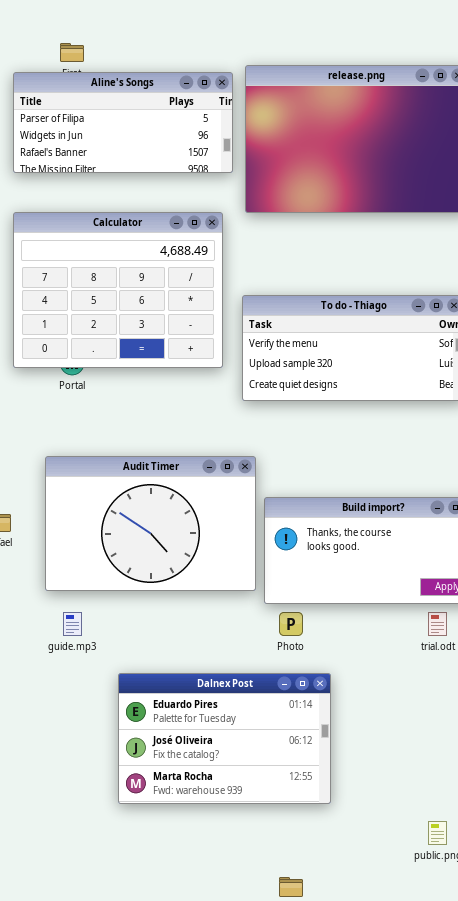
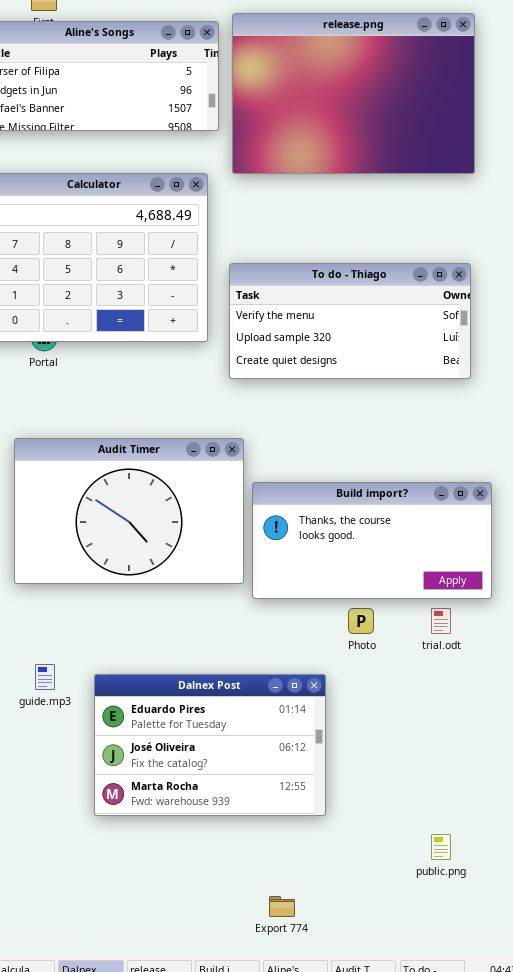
guide.mp3: [63,612,82,636] -> [35,664,55,690], moved
Photo: [279,612,303,636] -> [348,608,374,634], moved

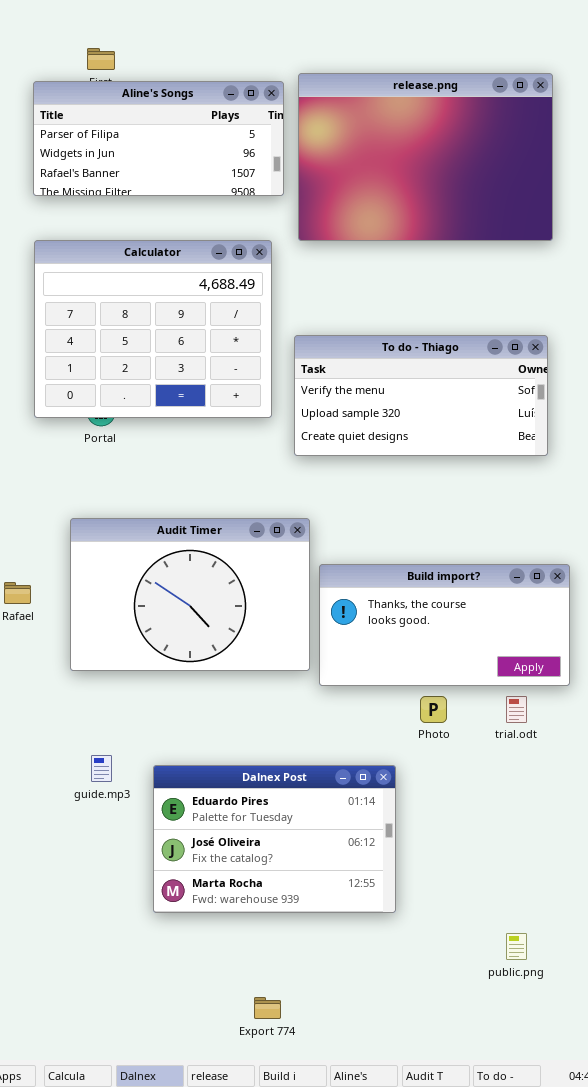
Export 774: [269,896,295,917] -> [254,997,281,1019], moved

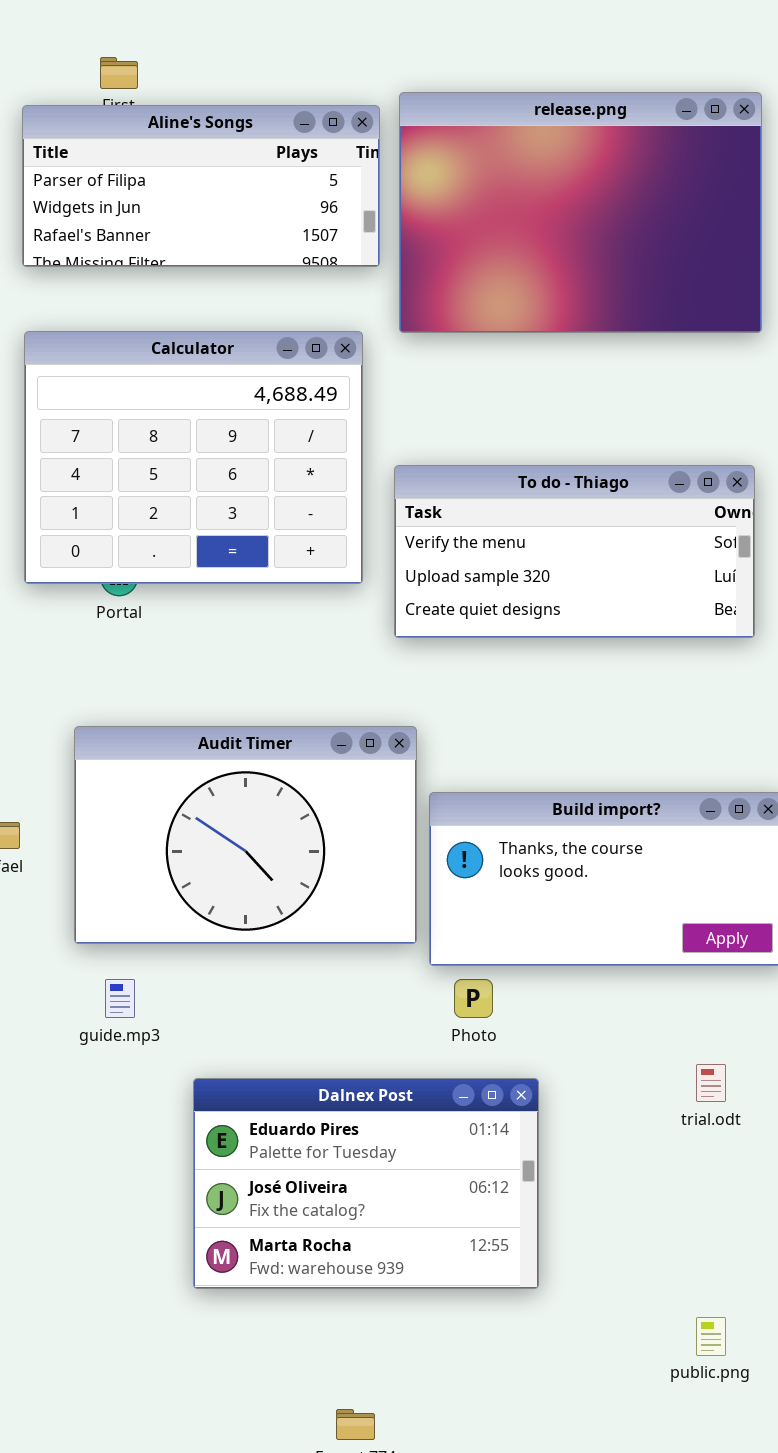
Photo: [420,696,447,723] -> [454,979,493,1018], moved
trial.odt: [506,696,527,723] -> [696,1064,726,1102], moved
guide.mp3: [91,755,112,782] -> [105,979,135,1018], moved

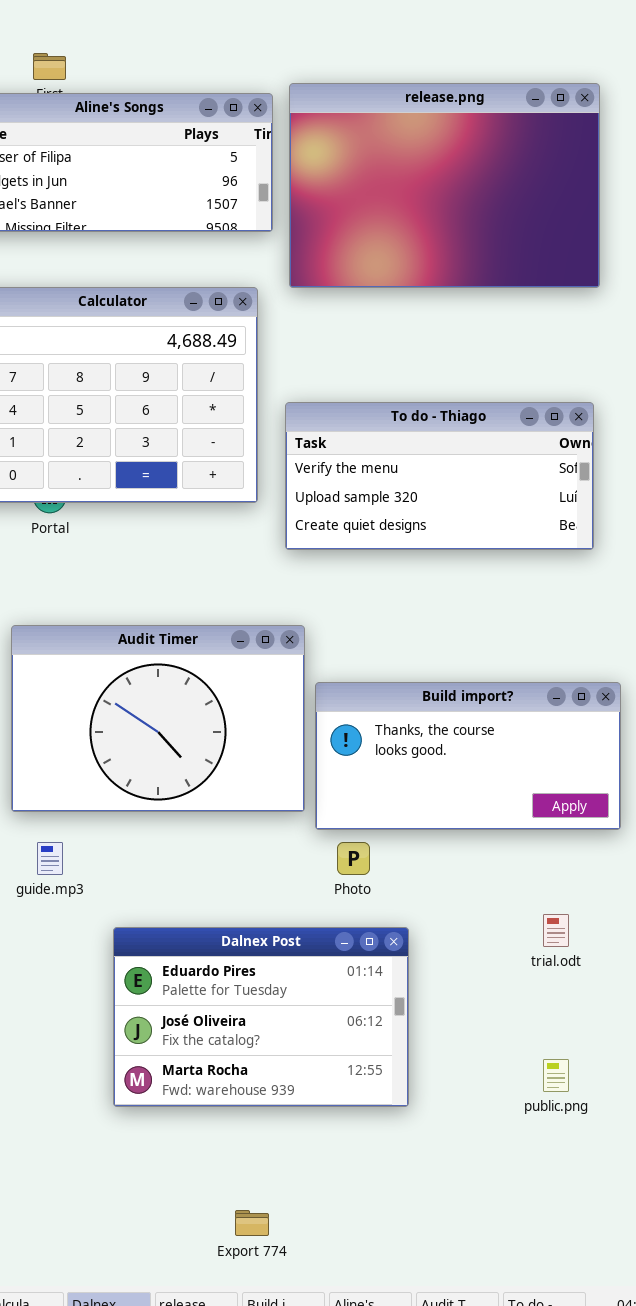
public.png: [696,1317,726,1356] -> [543,1059,569,1092], moved

